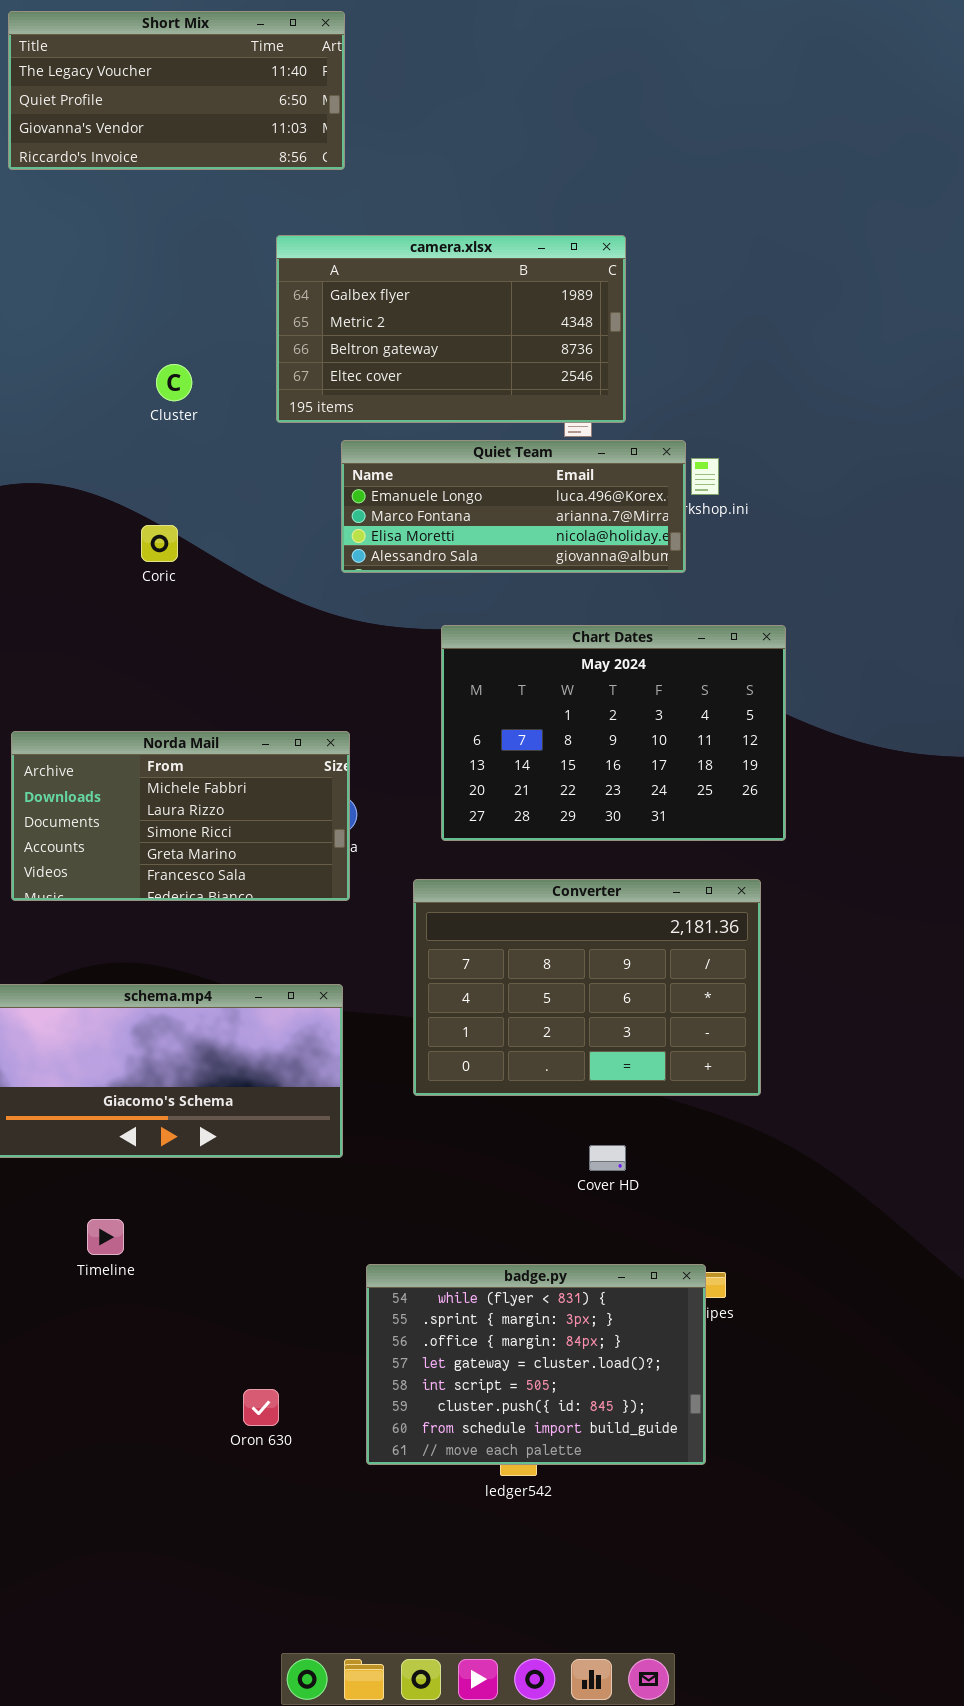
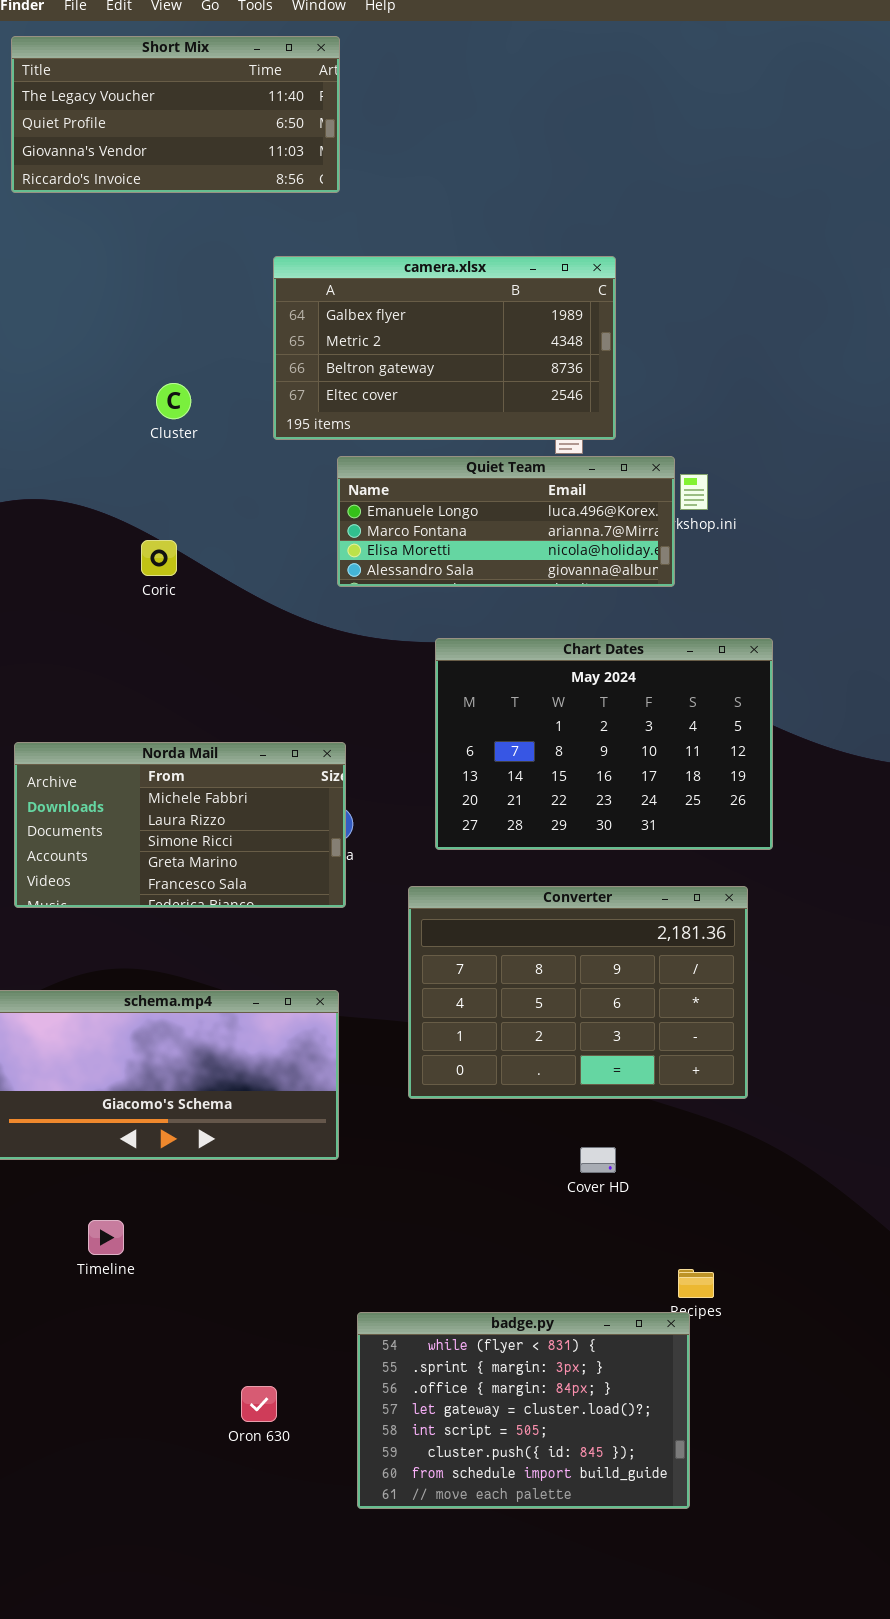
badge.py: [366,1264,706,1465] -> [357,1312,690,1509], moved

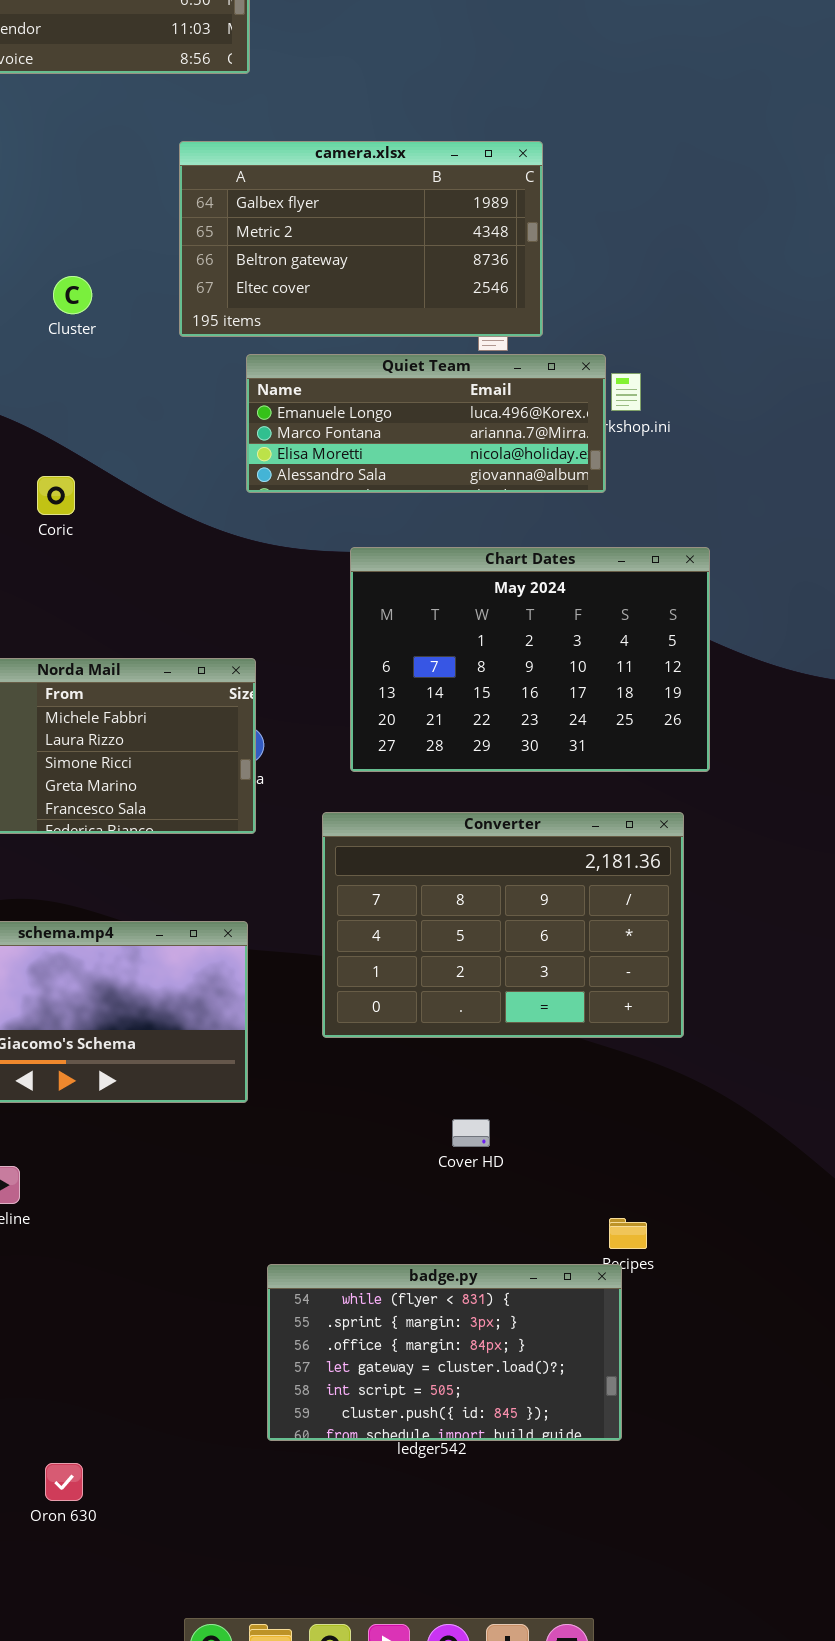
Coric: [141,540,177,576] -> [37,476,75,515], moved
Cover HD: [580,1147,616,1173] -> [452,1119,490,1147], moved
badge.py: [357,1312,690,1509] -> [267,1264,622,1441], resized
Oron 630: [241,1386,277,1422] -> [45,1463,83,1501], moved

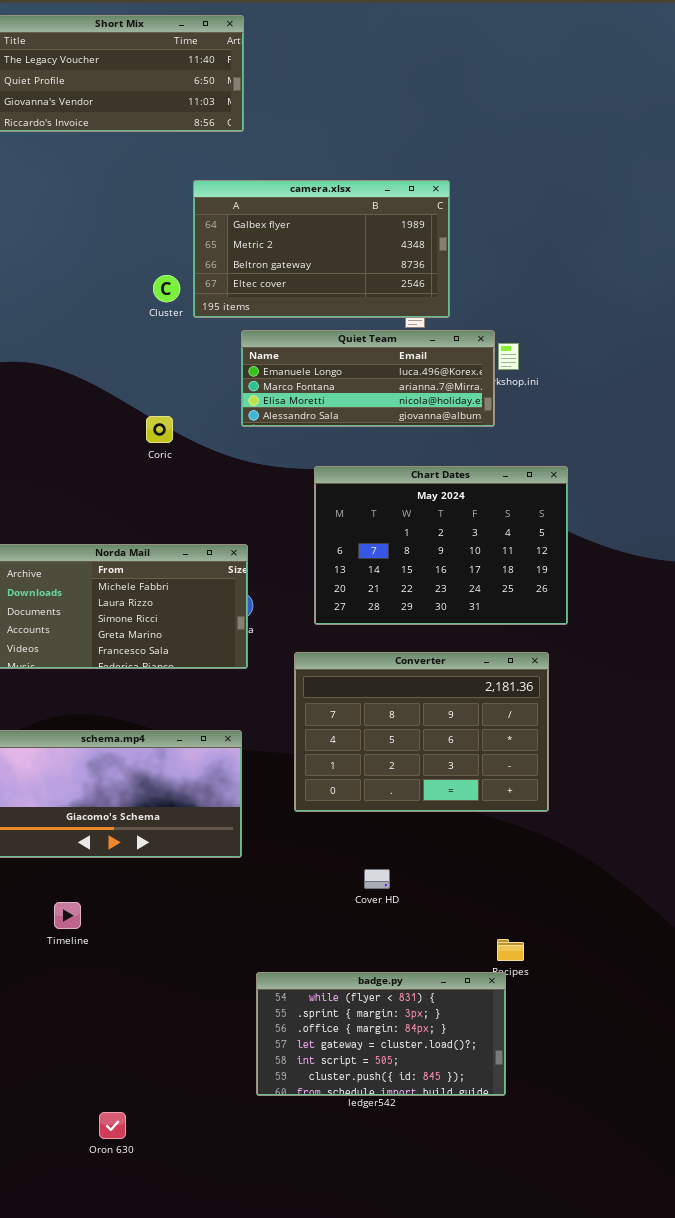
Cluster: [53,276,92,314] -> [153,275,180,302], moved
Coric: [37,476,75,515] -> [146,416,173,443], moved
Cover HD: [452,1119,490,1147] -> [364,869,390,889], moved

